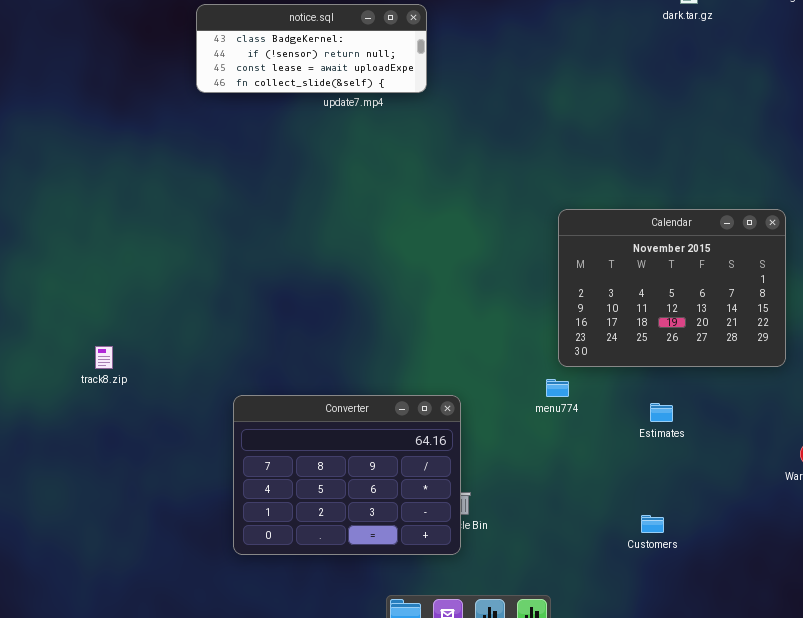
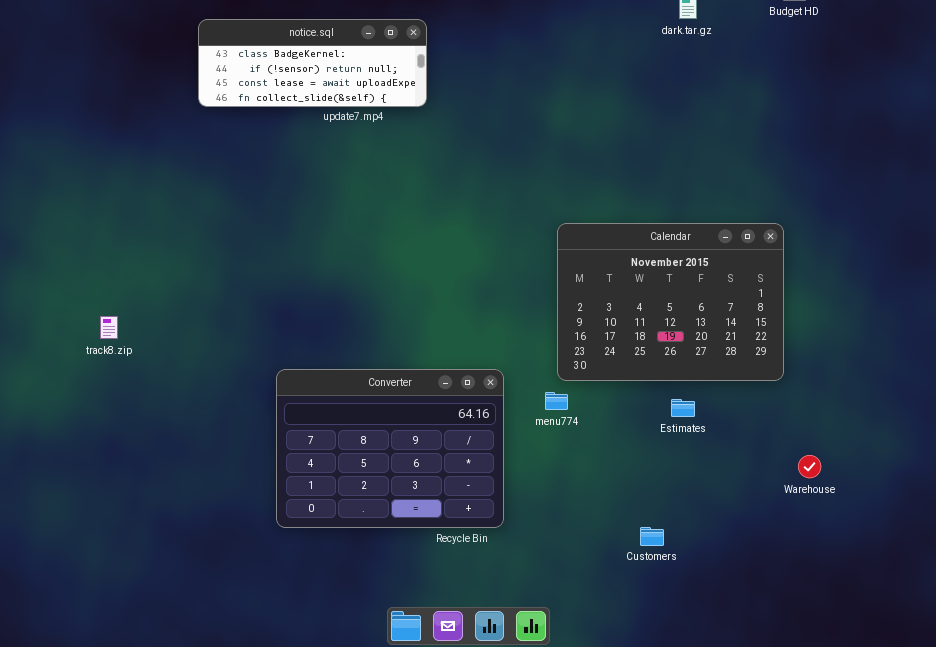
track8.zip: [95,346,113,369] -> [100,316,118,339], moved
Converter: [233,395,461,555] -> [276,369,504,528], moved
Estimates: [650,403,673,422] -> [671,399,695,417], moved

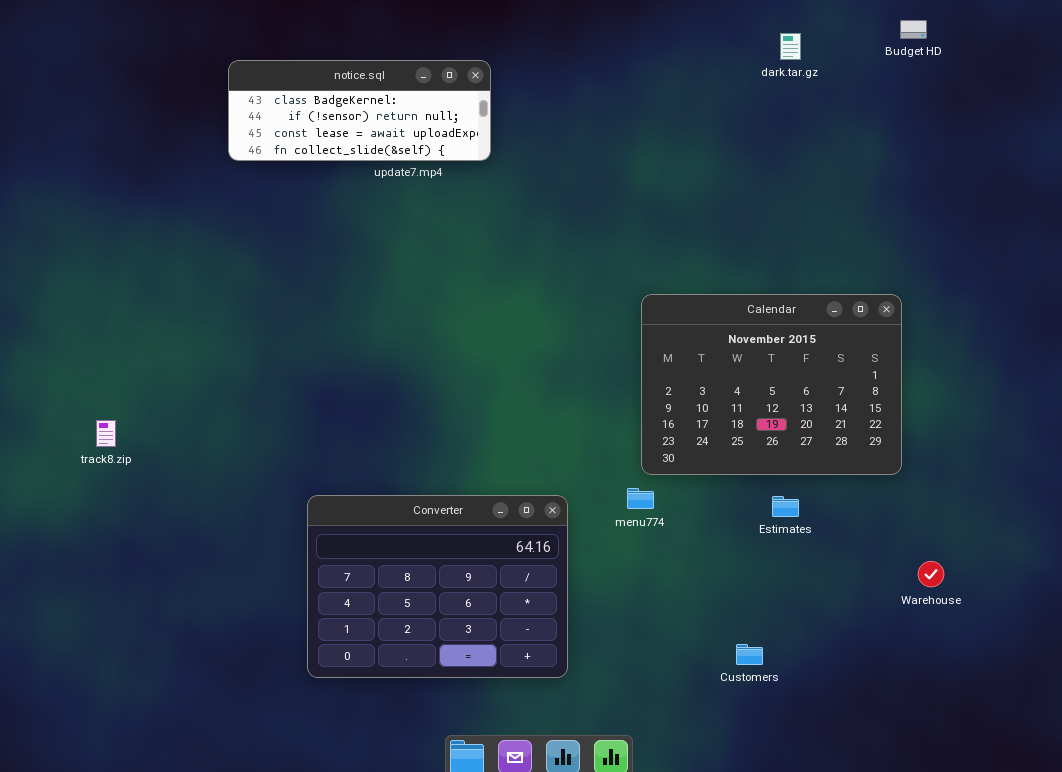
track8.zip: [100,316,118,339] -> [96,420,116,447], moved
Converter: [276,369,504,528] -> [307,495,568,678], moved

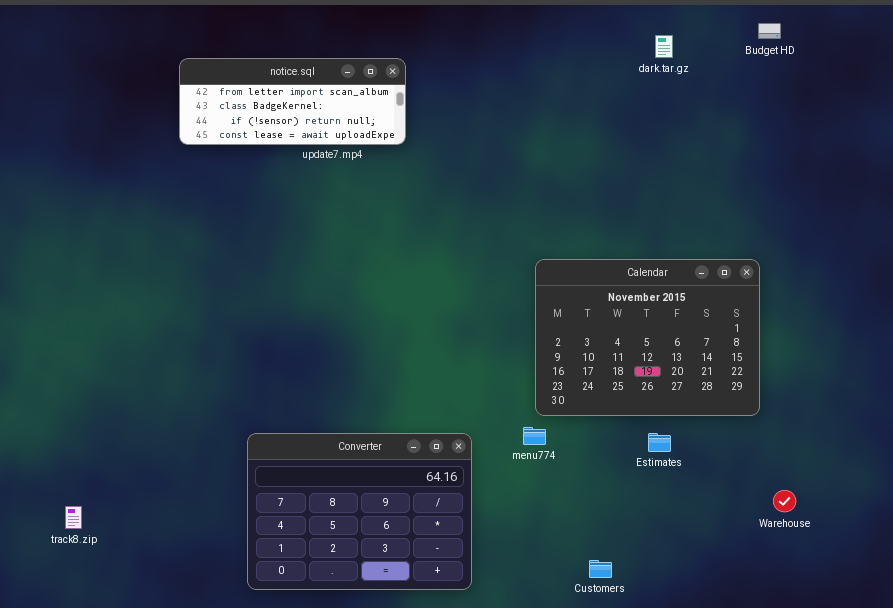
notice.sql: [228,60,491,161] -> [179,58,406,145], scrolled up 1 row
track8.zip: [96,420,116,447] -> [65,506,82,529], moved
Customers: [736,644,763,665] -> [589,560,612,578], moved

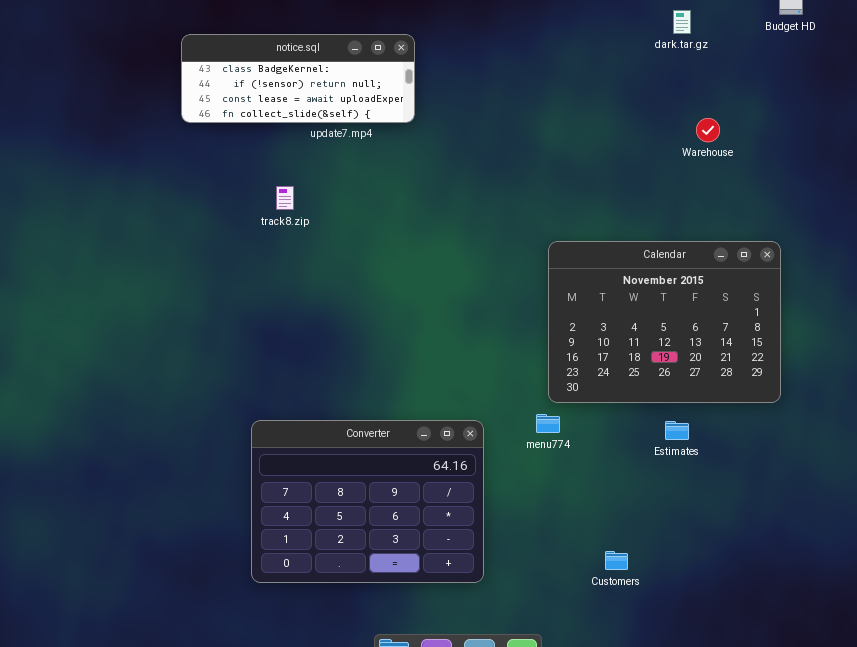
notice.sql: [179,58,406,145] -> [181,34,415,123], scrolled down 1 row
Warehouse: [773,490,796,512] -> [696,118,720,142], moved
track8.zip: [65,506,82,529] -> [276,186,294,210], moved

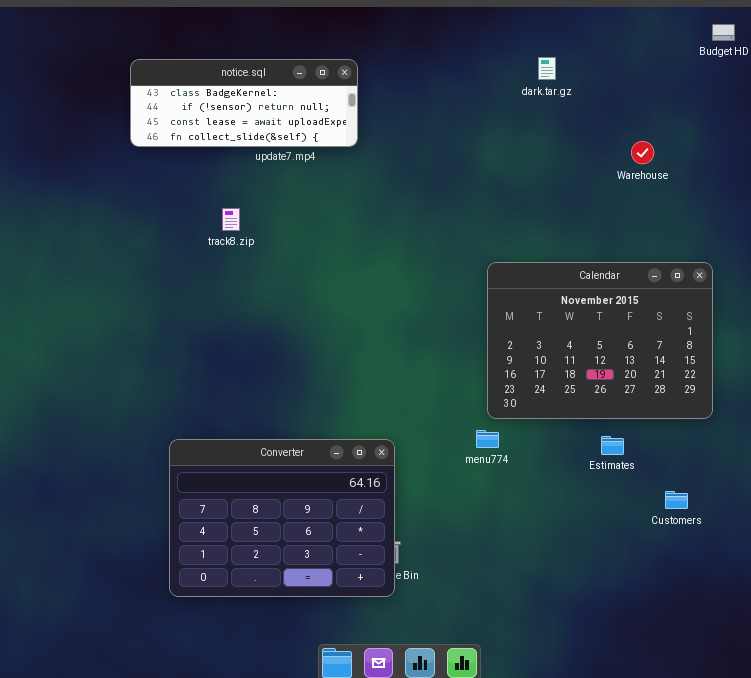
dark.tar.gz: [673,10,691,34] -> [538,57,556,80], moved
Converter: [251,420,484,583] -> [169,439,395,597], moved
Customers: [605,551,628,570] -> [665,491,688,509], moved

